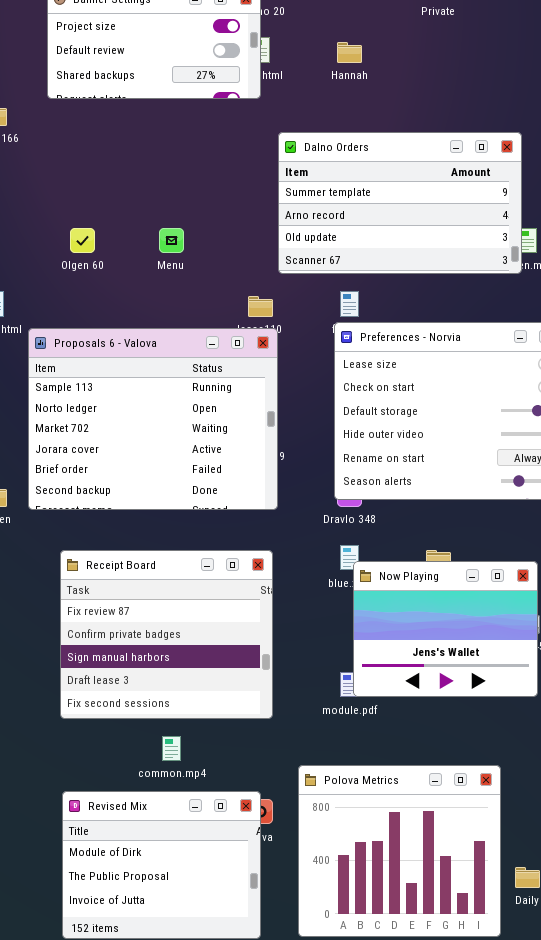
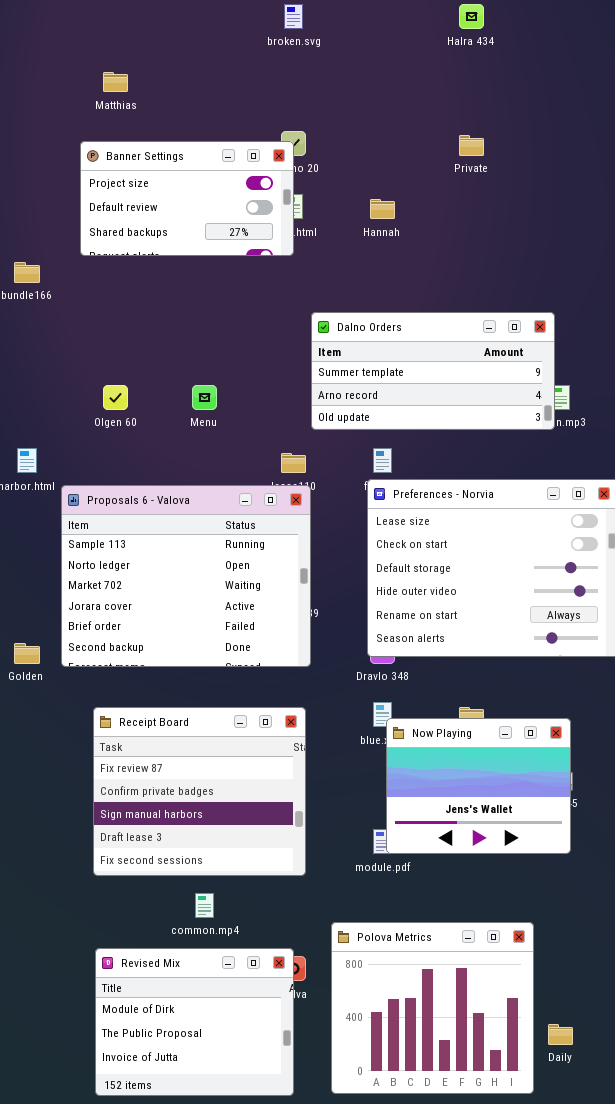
Dalno Orders: [278,132,522,274] -> [311,312,555,430], resized

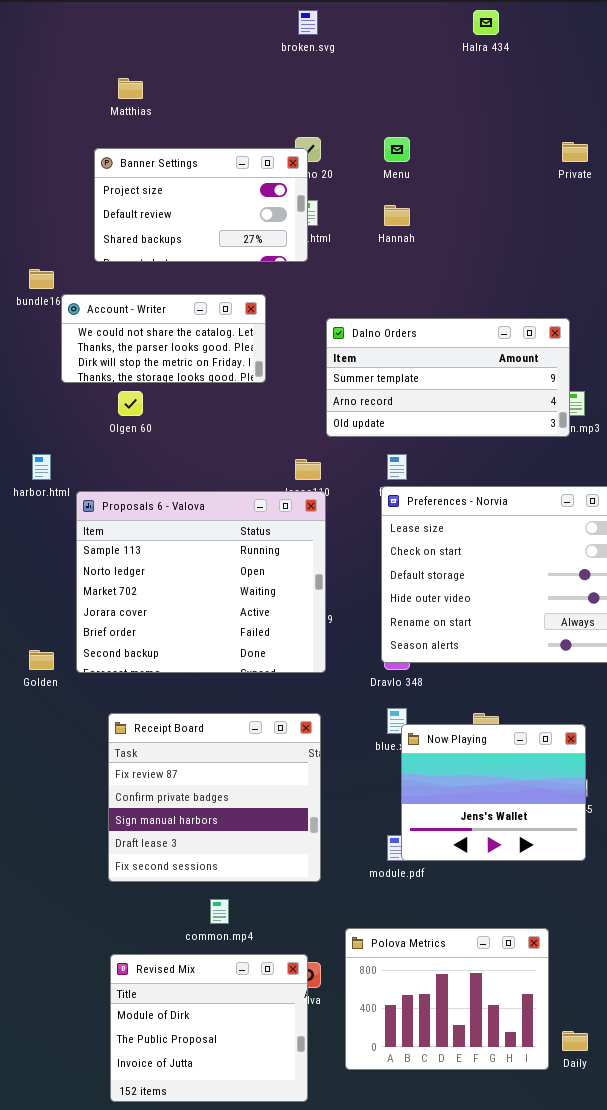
Private: [459,135,484,156] -> [562,142,588,162], moved
Account - Writer: none -> [61,294,266,383], opened
Menu: [192,385,217,410] -> [384,137,410,162], moved
Polova Metrics: [331,922,534,1094] -> [345,928,549,1070], resized

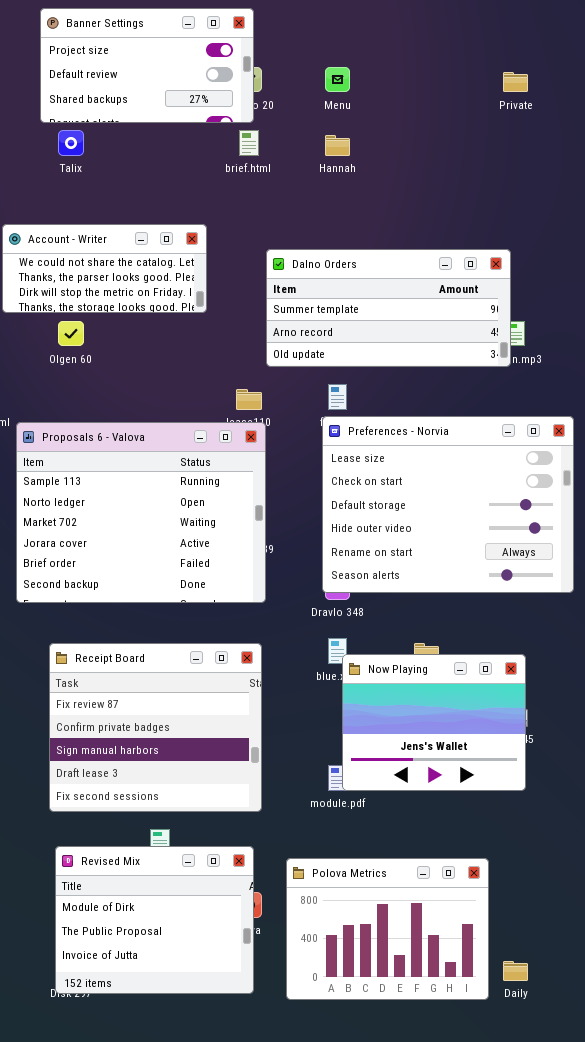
Banner Settings: [94,148,308,262] -> [40,8,254,123], moved
Revised Mix: [110,954,308,1102] -> [55,846,254,994], moved

